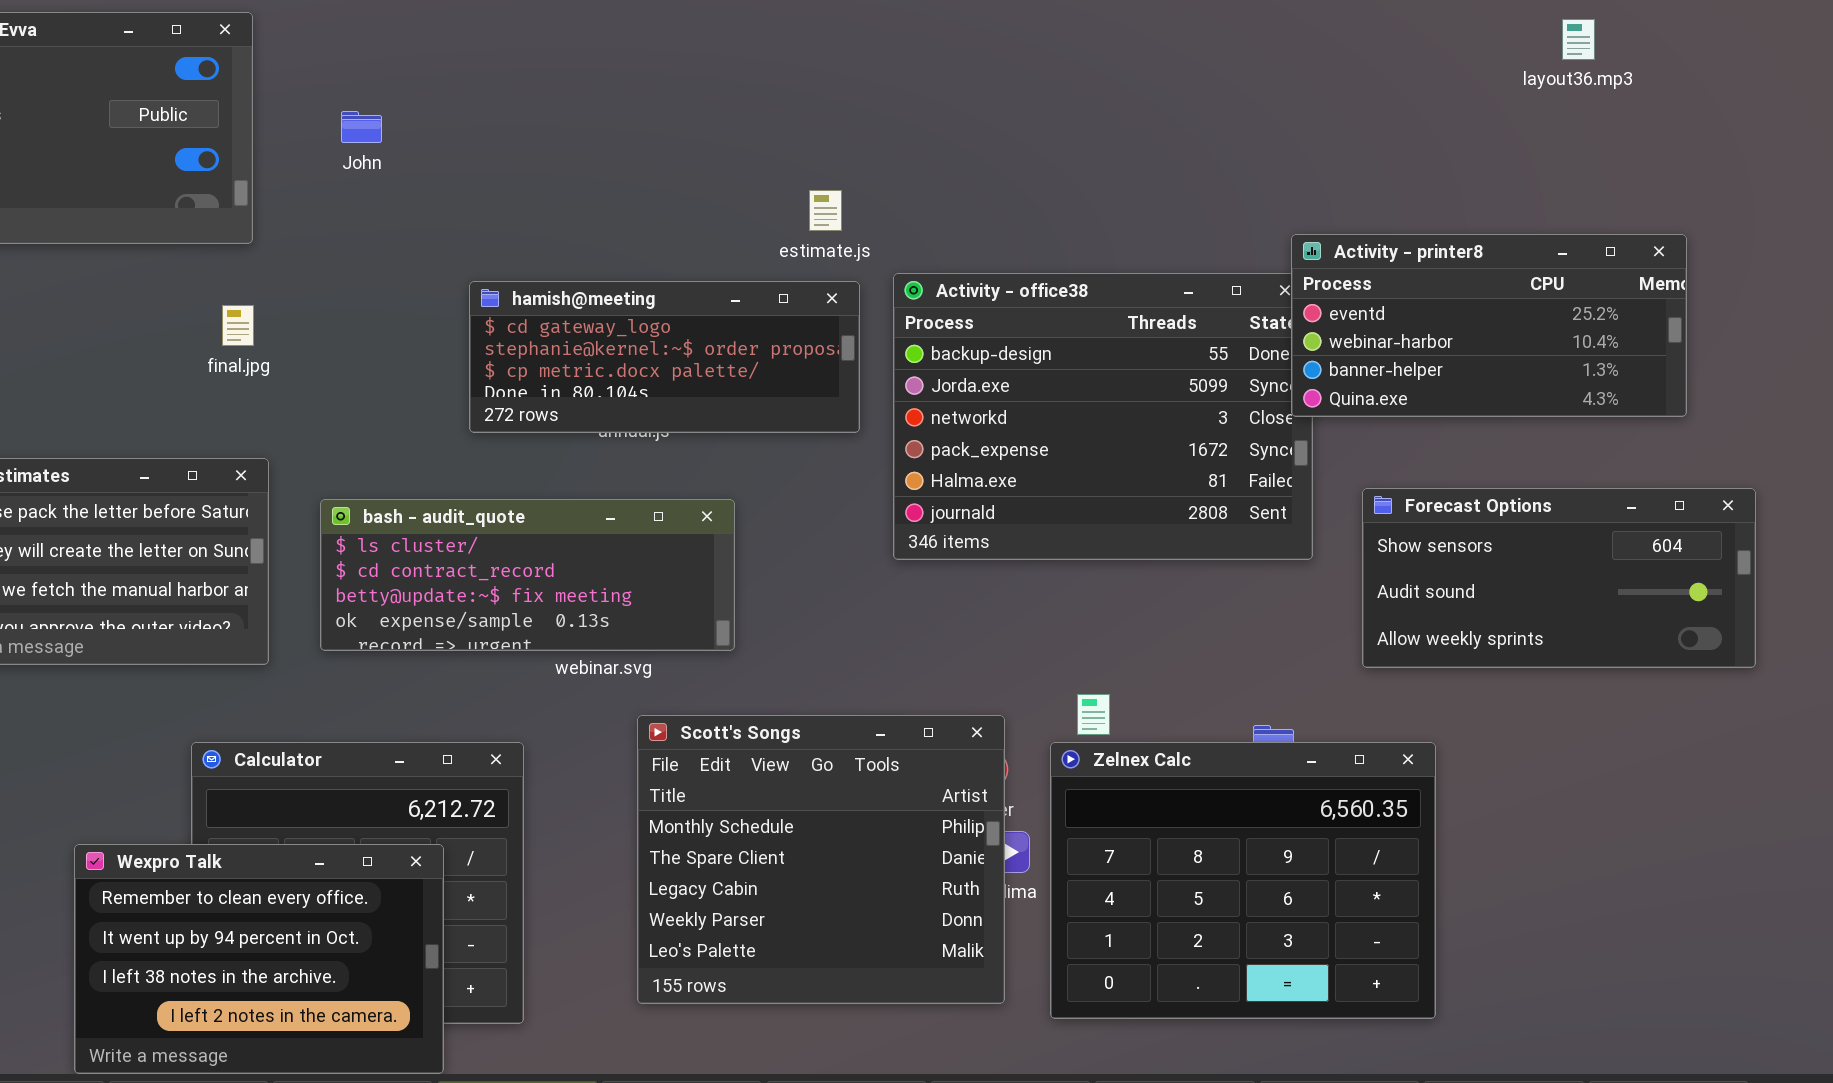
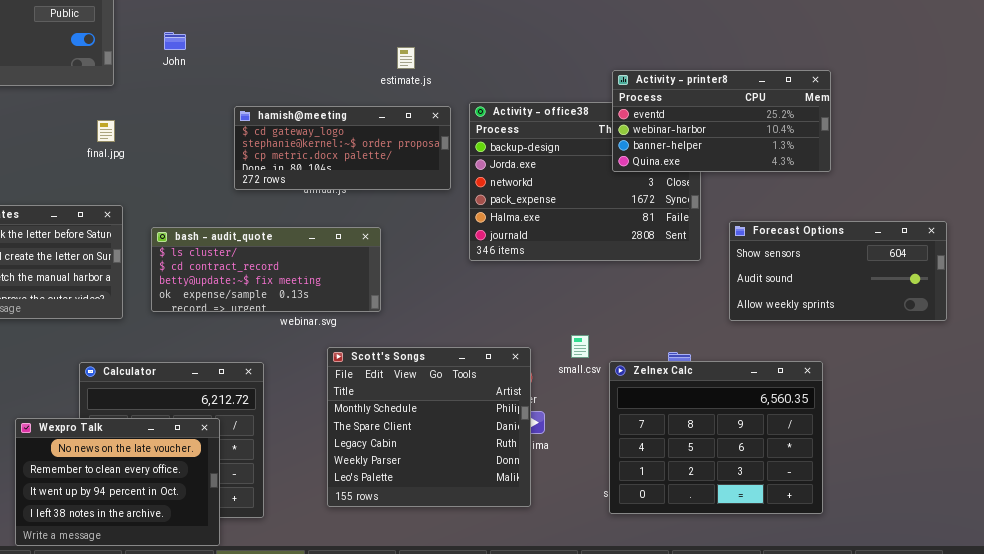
John: [341,111,382,143] -> [164,32,186,50], moved
estimate.js: [809,190,842,231] -> [397,47,415,69], moved
Activity - printer8: [1291,234,1687,417] -> [612,70,831,172], moved
Zelnex Calc: [1050,742,1436,1019] -> [609,361,823,514], moved
Wexpro Talk: [74,844,444,1074] -> [15,418,220,546], scrolled up 1 row

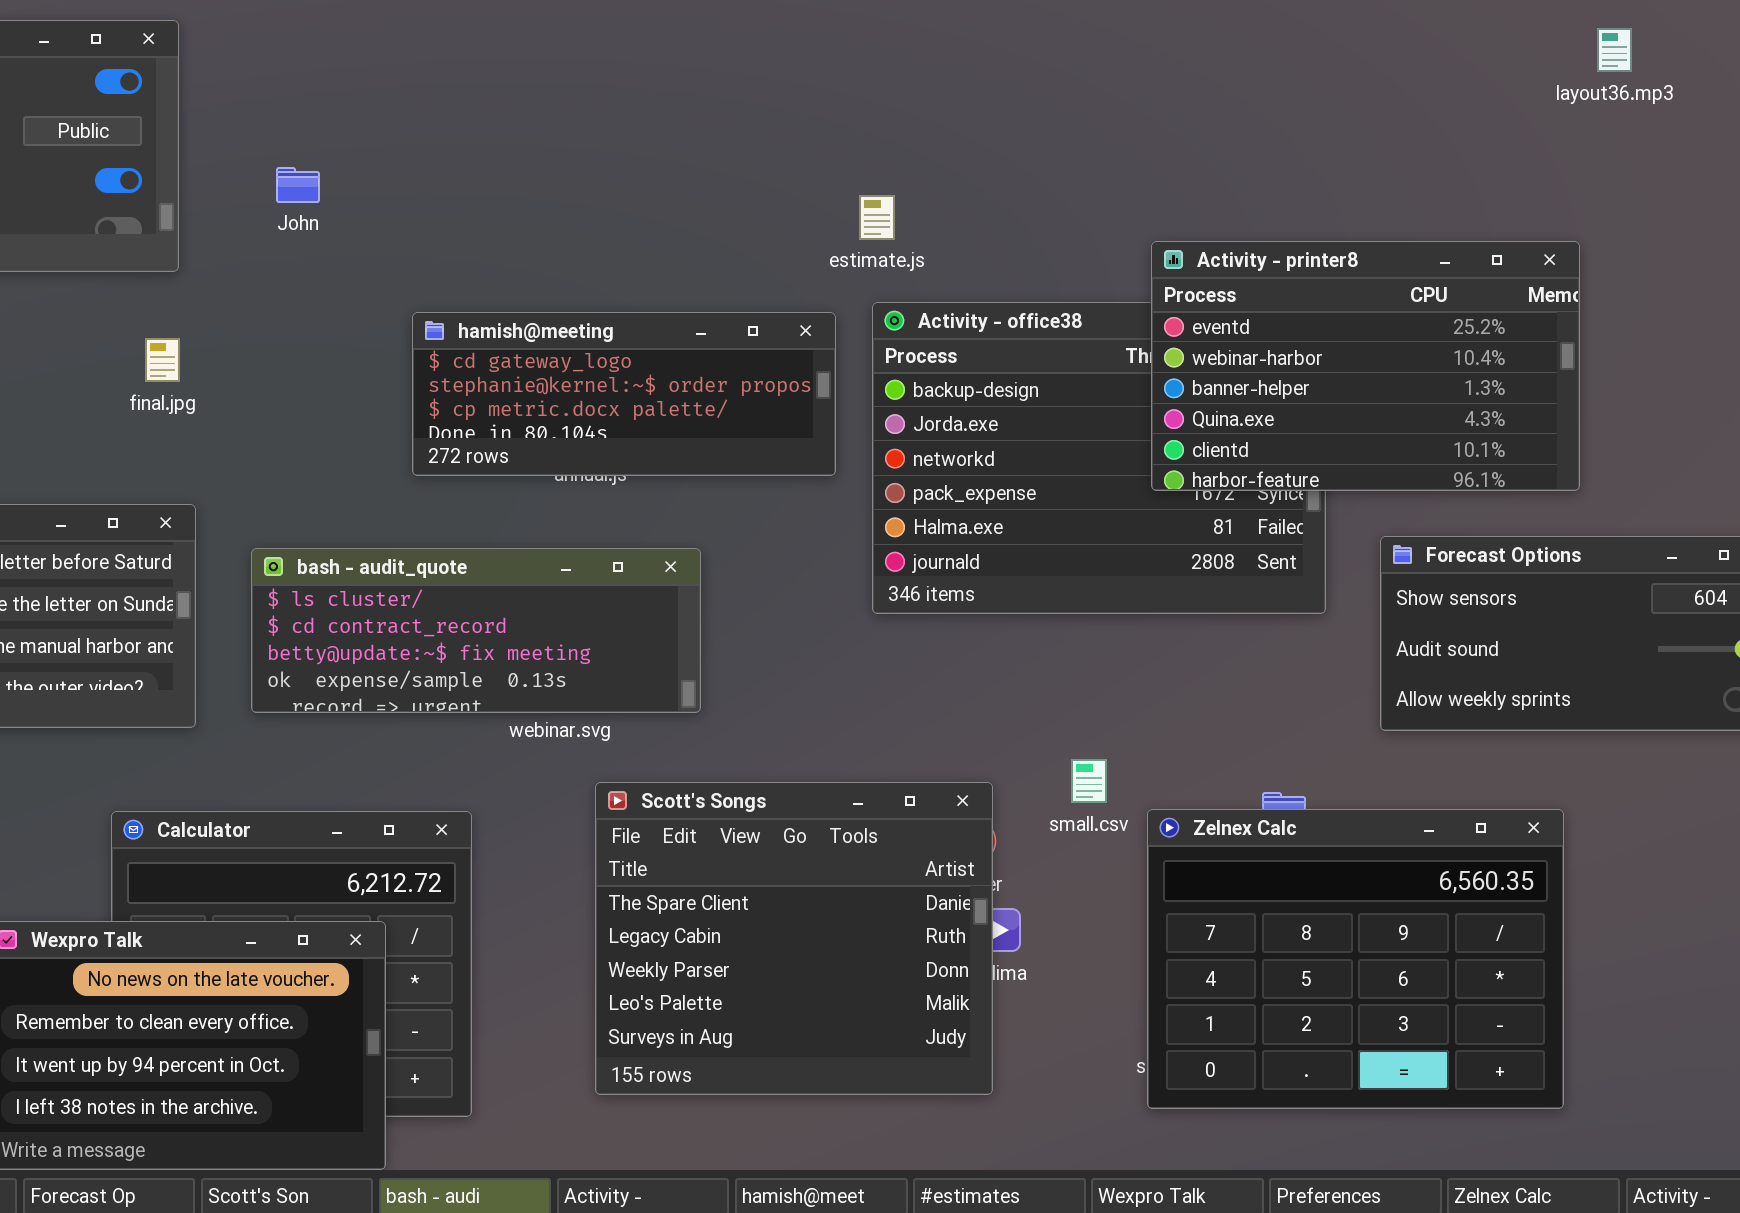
estimate.js: [397,47,415,69] -> [859,195,895,240], moved
Activity - printer8: [612,70,831,172] -> [1151,241,1580,491], resized
Scott's Songs: [327,347,531,507] -> [595,782,993,1095], scrolled down 1 row

